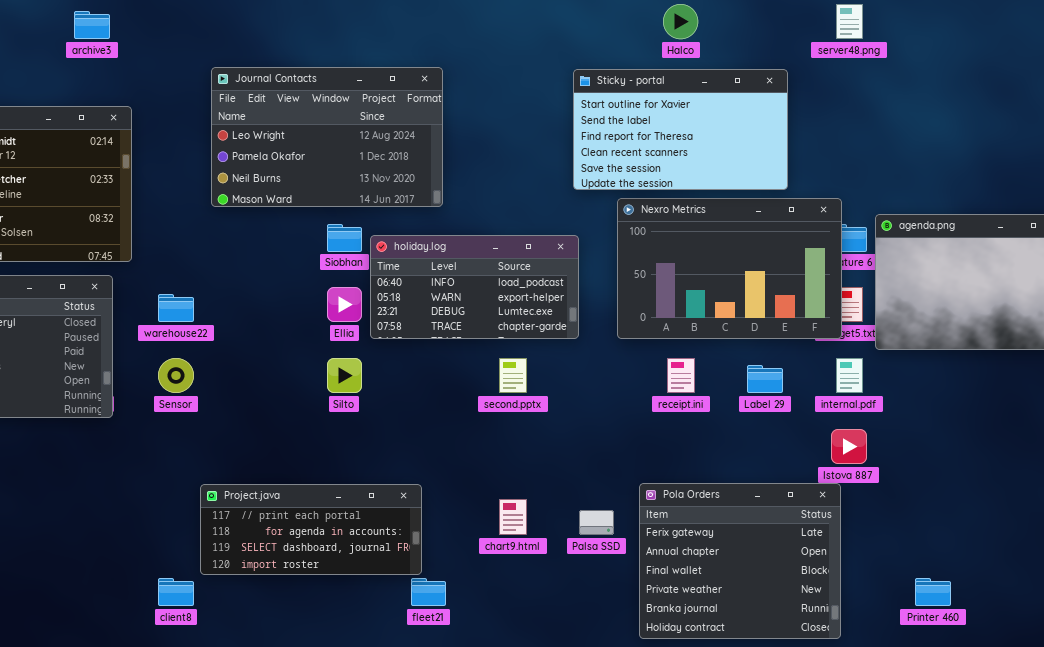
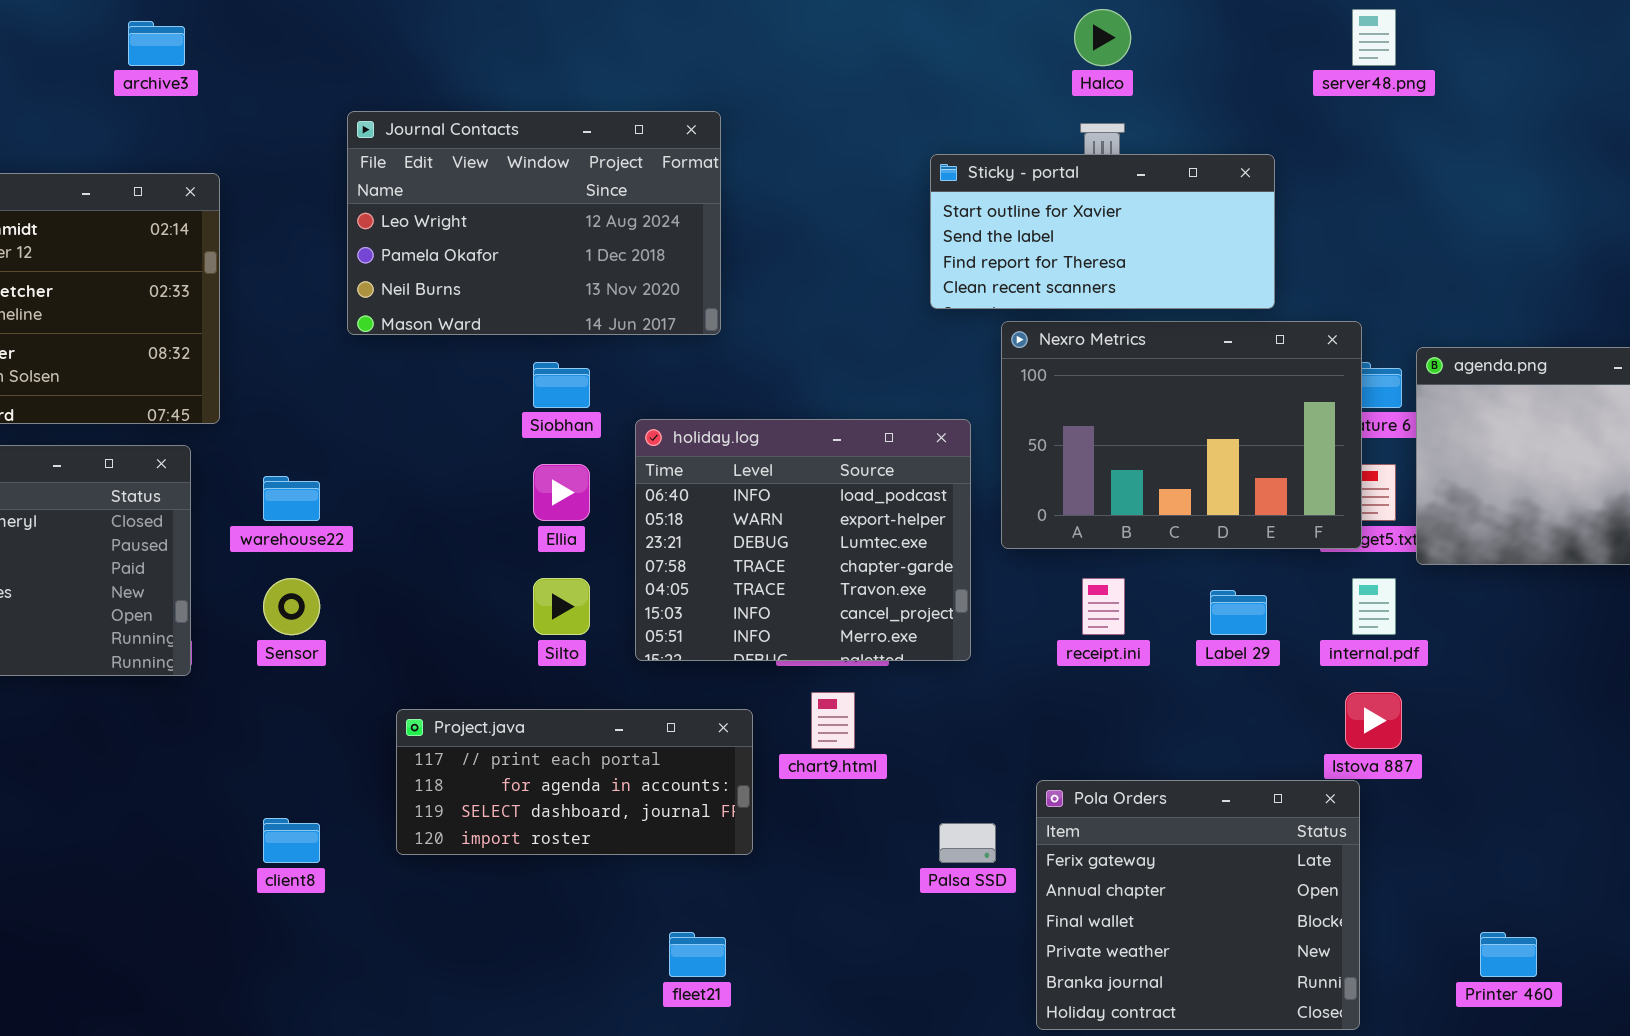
Sticky - portal: [573,69,788,190] -> [930,154,1275,309], resized
holiday.log: [370,235,579,339] -> [635,419,971,661], moved, resized
Project.java: [200,484,422,575] -> [396,709,753,855], moved
chart9.html: [499,499,527,535] -> [811,692,855,749], moved
client8: [158,578,194,606] -> [263,818,320,863], moved

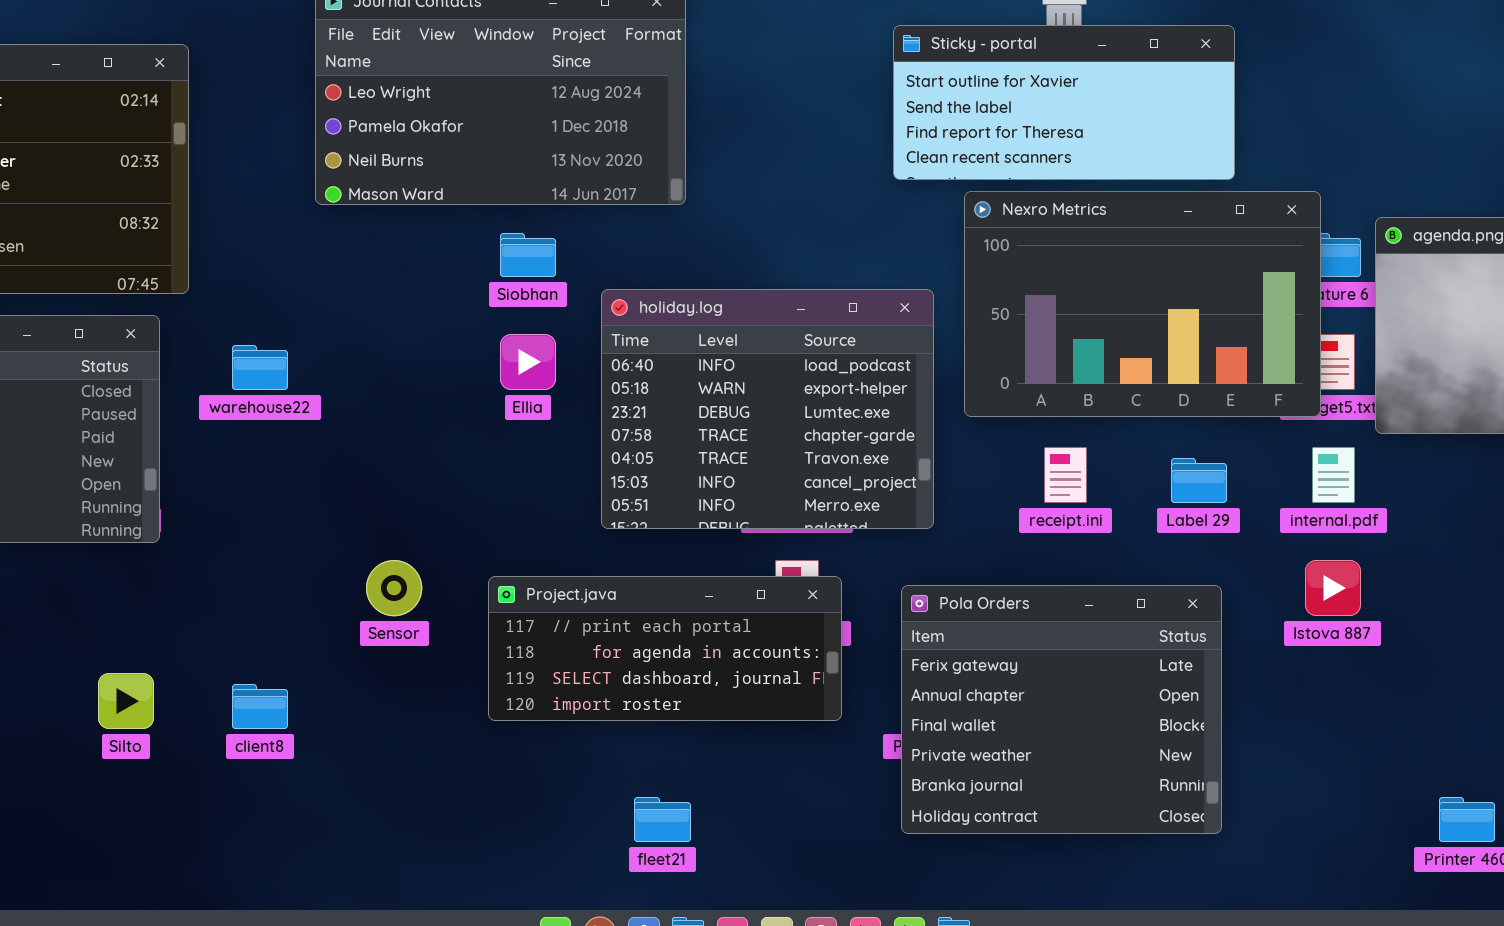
Sensor: [263,578,320,635] -> [366,560,422,616], moved
Silto: [533,578,590,635] -> [98,673,154,729], moved
Project.java: [396,709,753,855] -> [488,576,842,721], moved
Pola Orders: [1036,780,1360,1030] -> [901,585,1222,834], moved

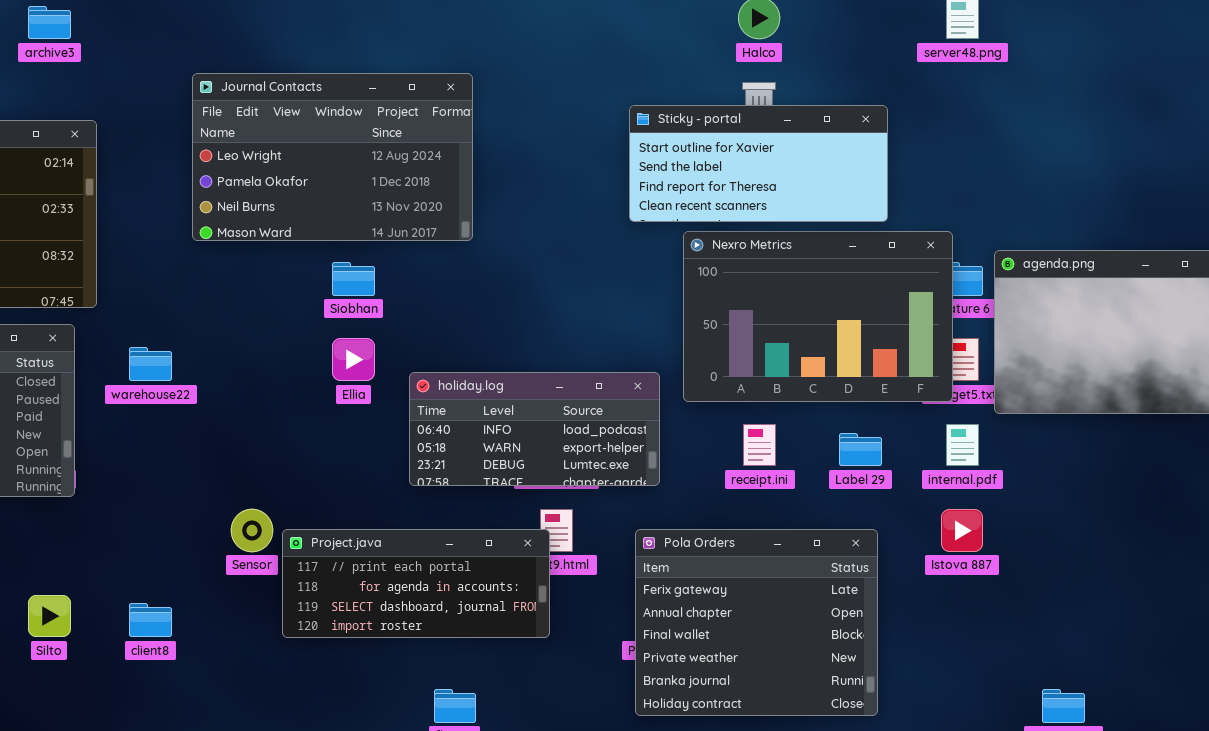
holiday.log: [601,289,934,529] -> [409,372,660,486], resized
Project.java: [488,576,842,721] -> [282,529,550,638], moved

